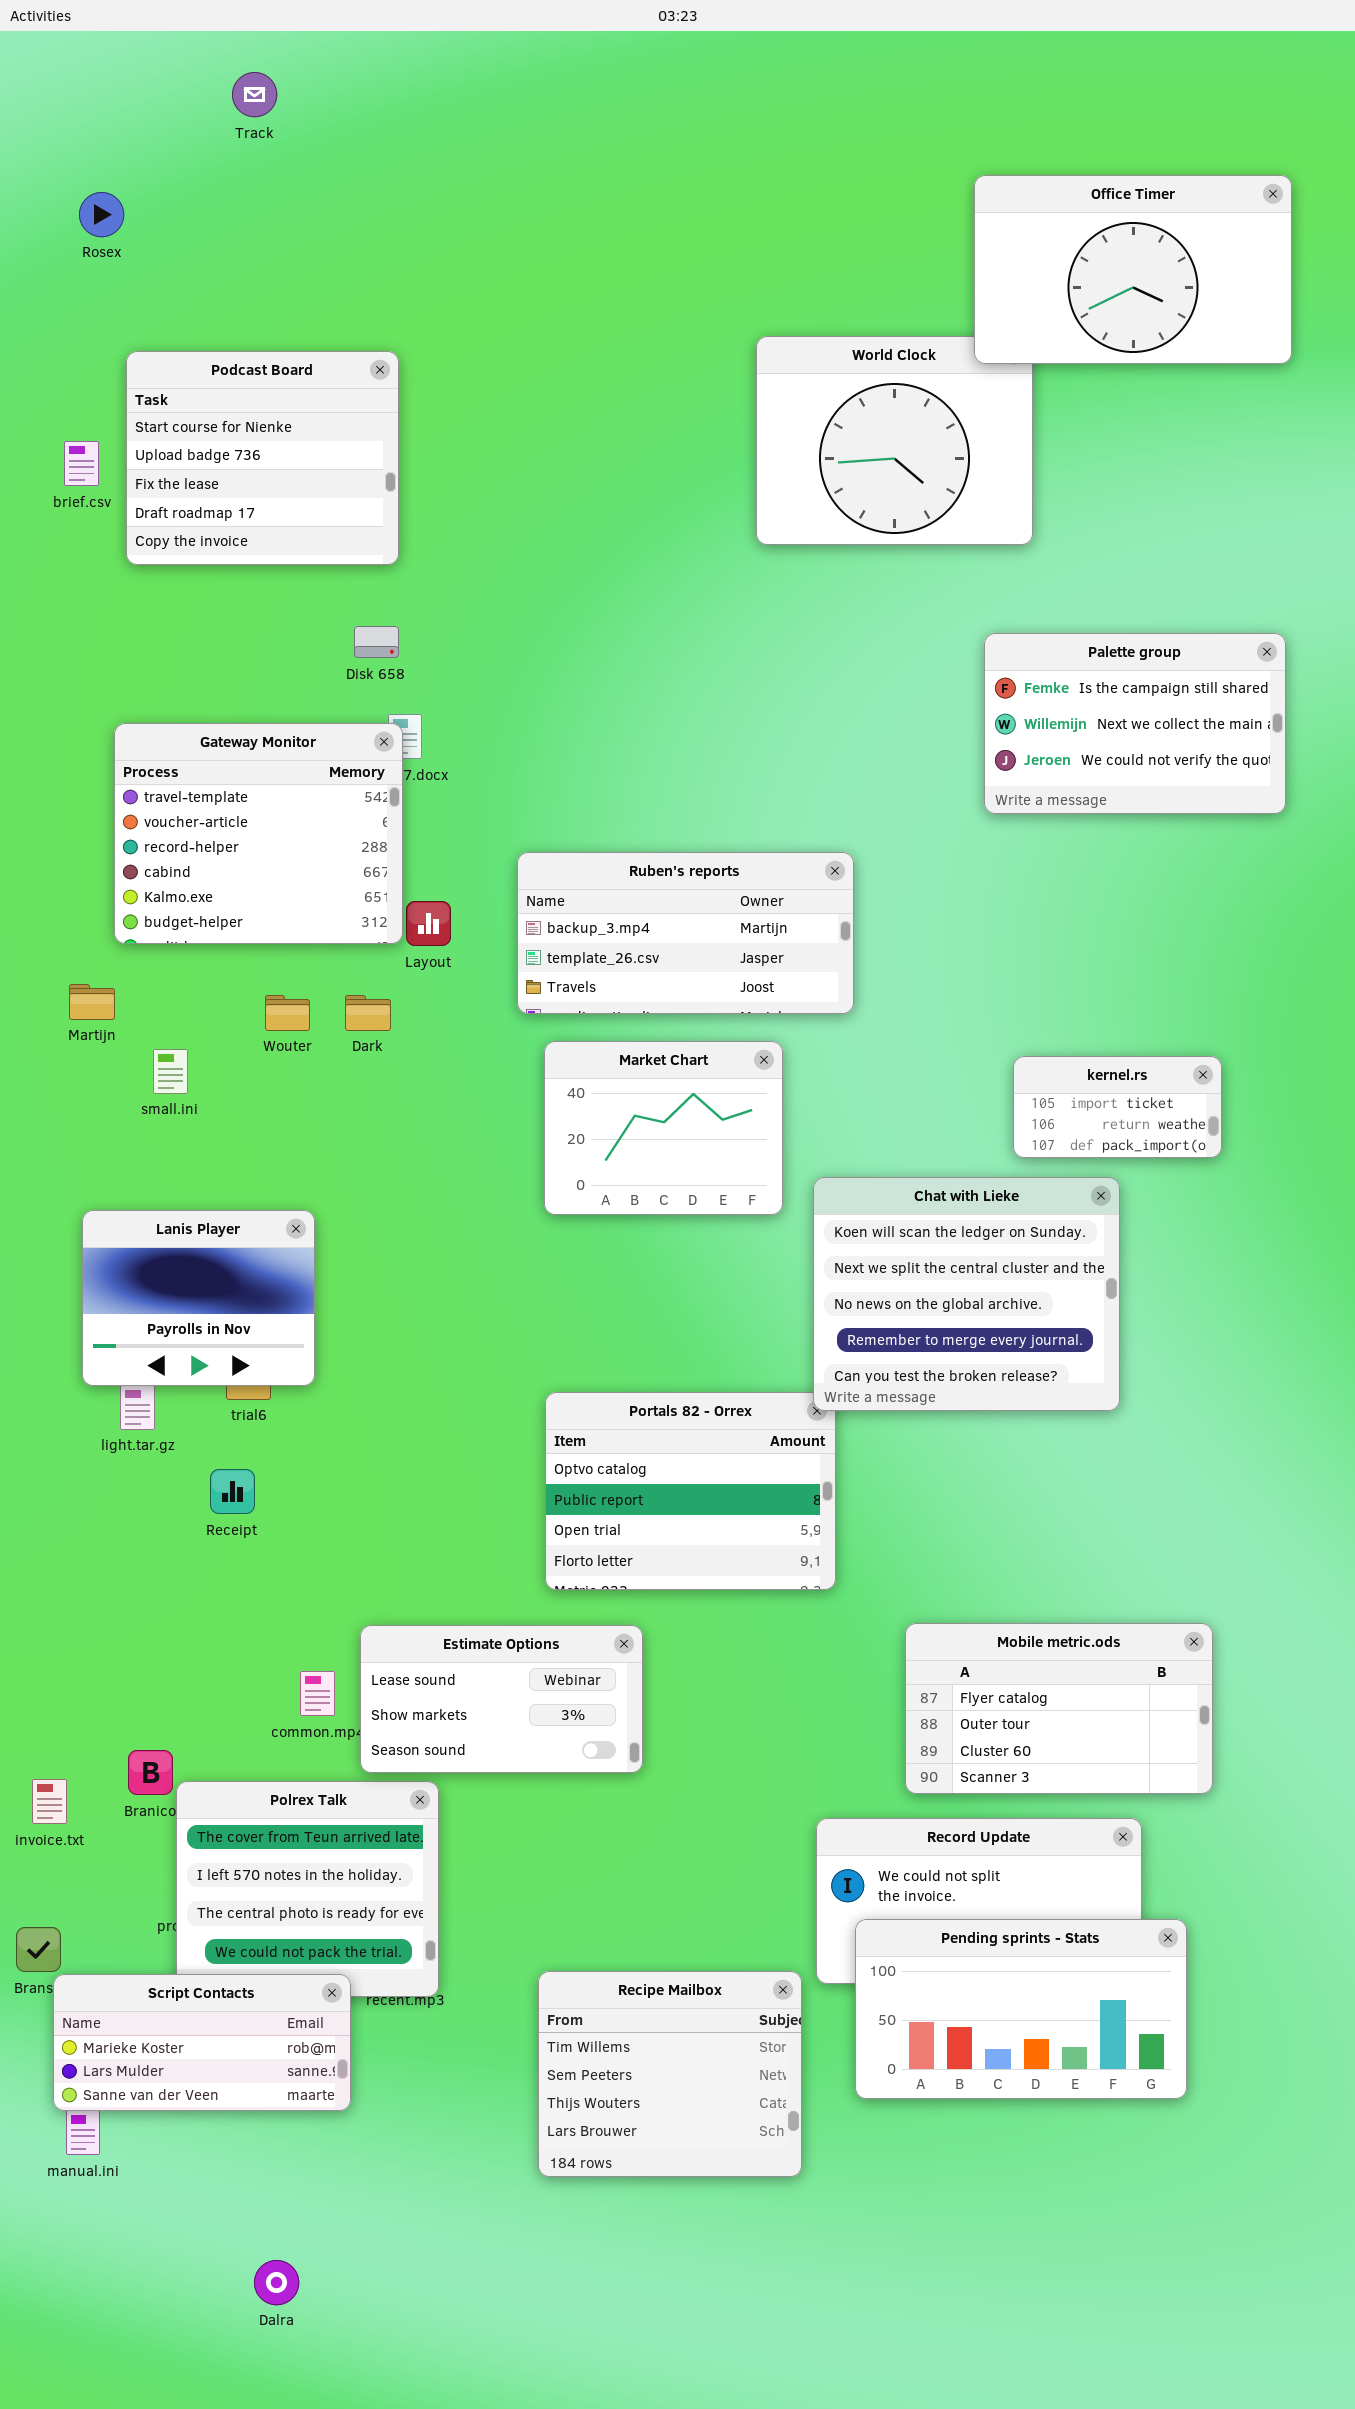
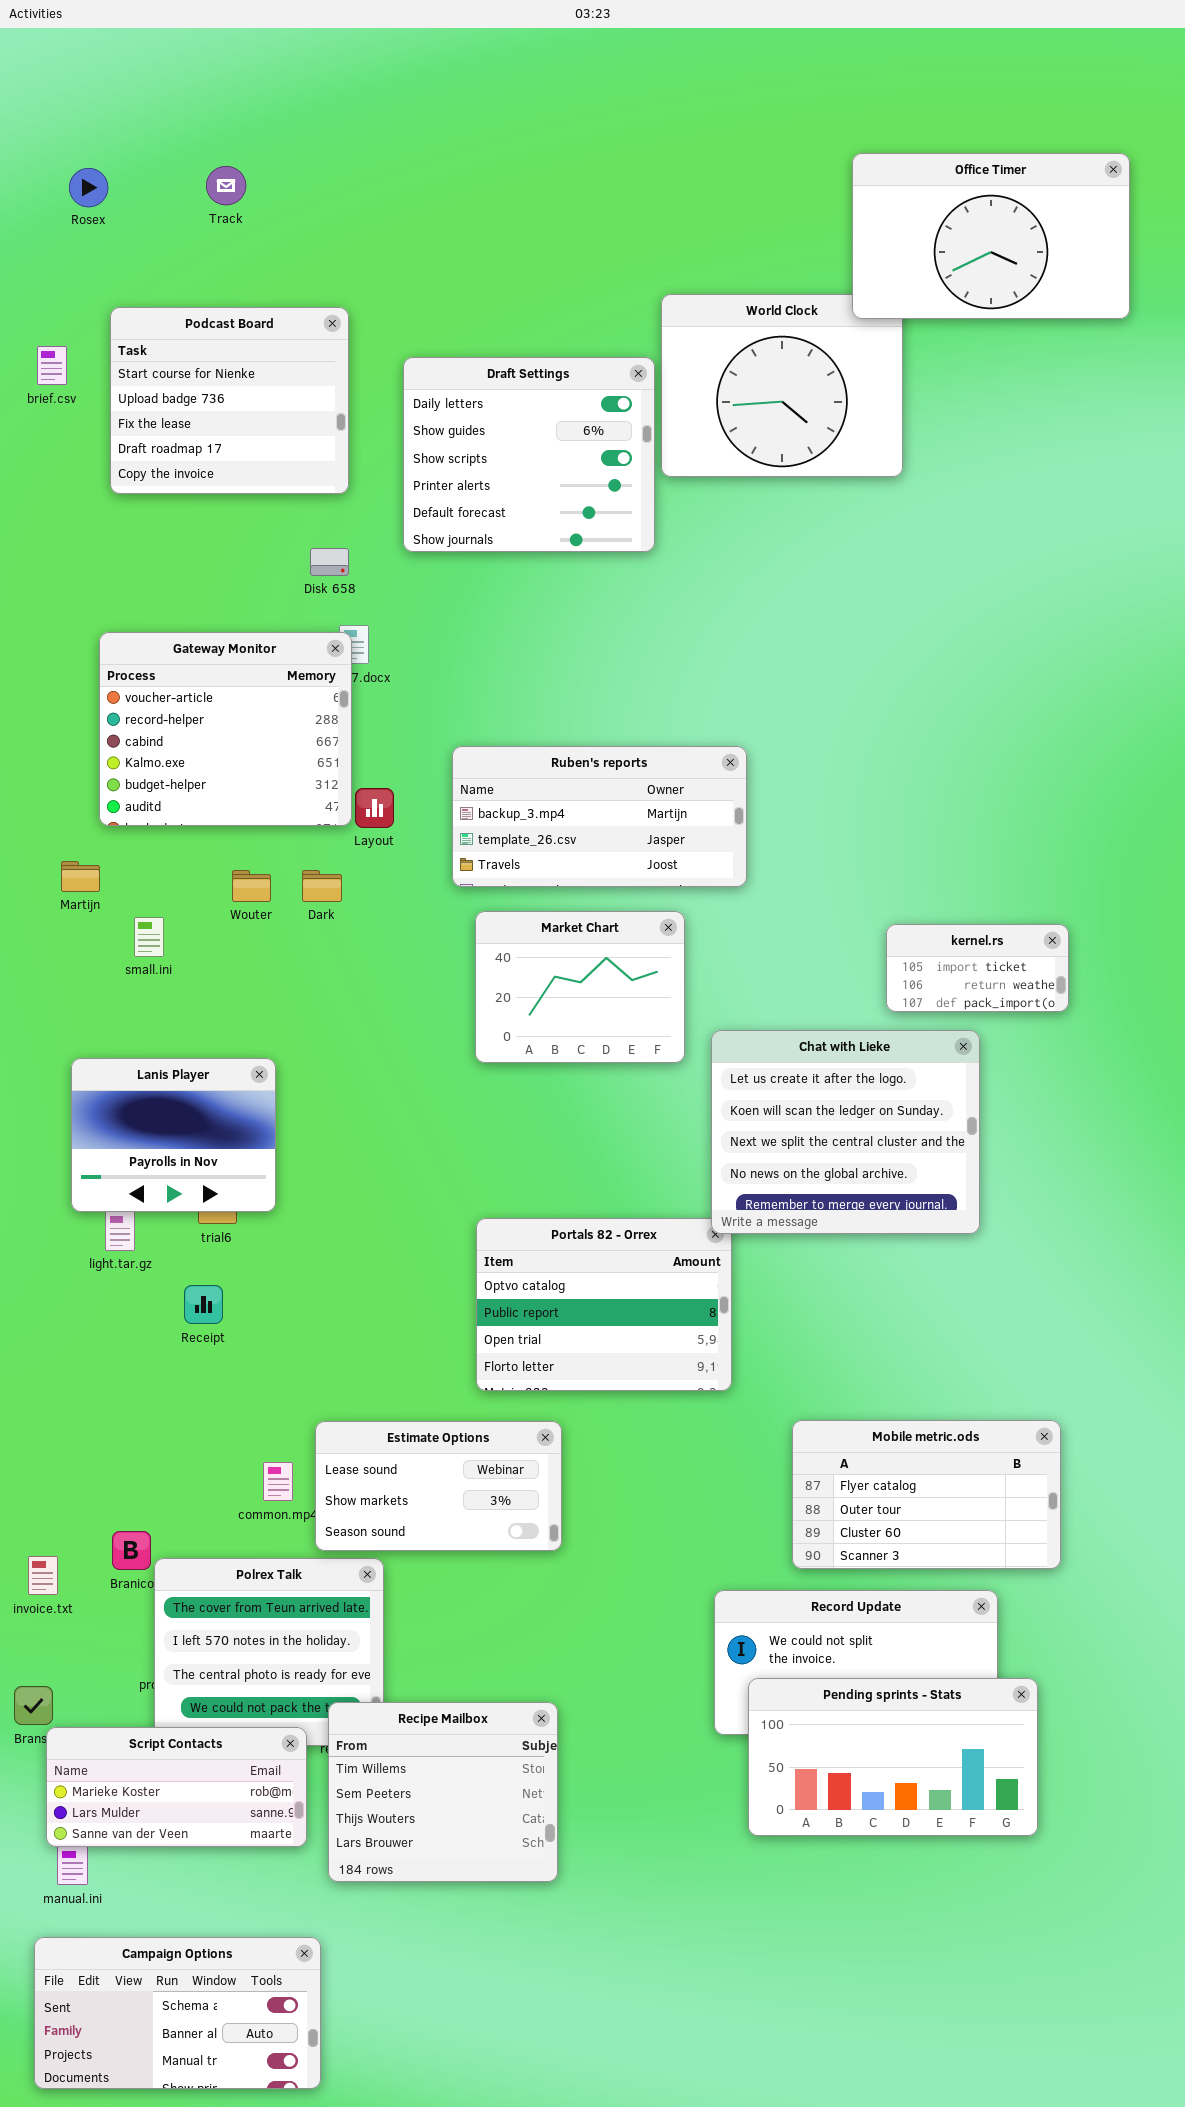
Track: [232,72,277,117] -> [206,166,246,205], moved
Draft Settings: none -> [403,357,655,552], opened
brief.csv: [64,441,99,486] -> [37,346,67,385], moved
Palette group: [984,633,1286,814] -> none, closed
Gateway Monitor: [114,723,403,944] -> [99,632,352,826], scrolled down 1 row
Chat with Lieke: [813,1177,1120,1411] -> [711,1030,980,1234], scrolled up 1 row
Recipe Mailbox: [538,1971,802,2177] -> [328,1702,558,1882], moved
Campaign Options: none -> [34,1937,321,2089], opened

